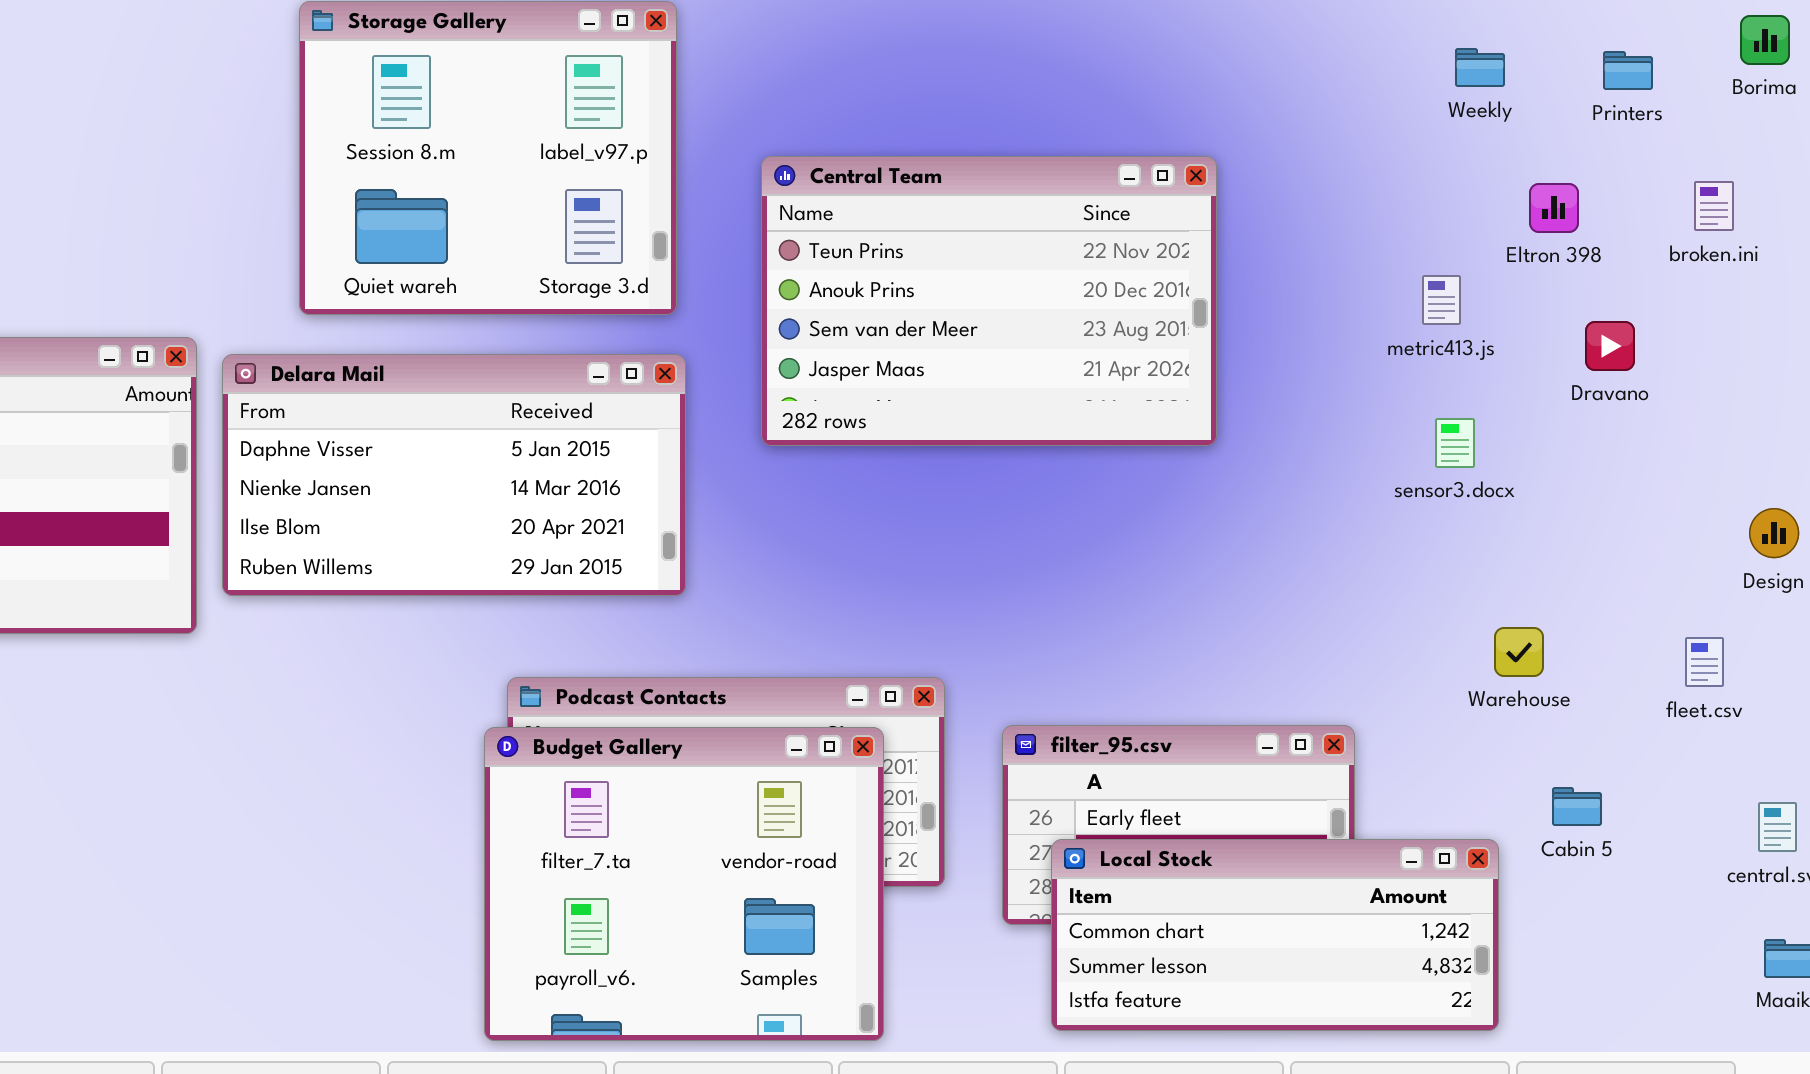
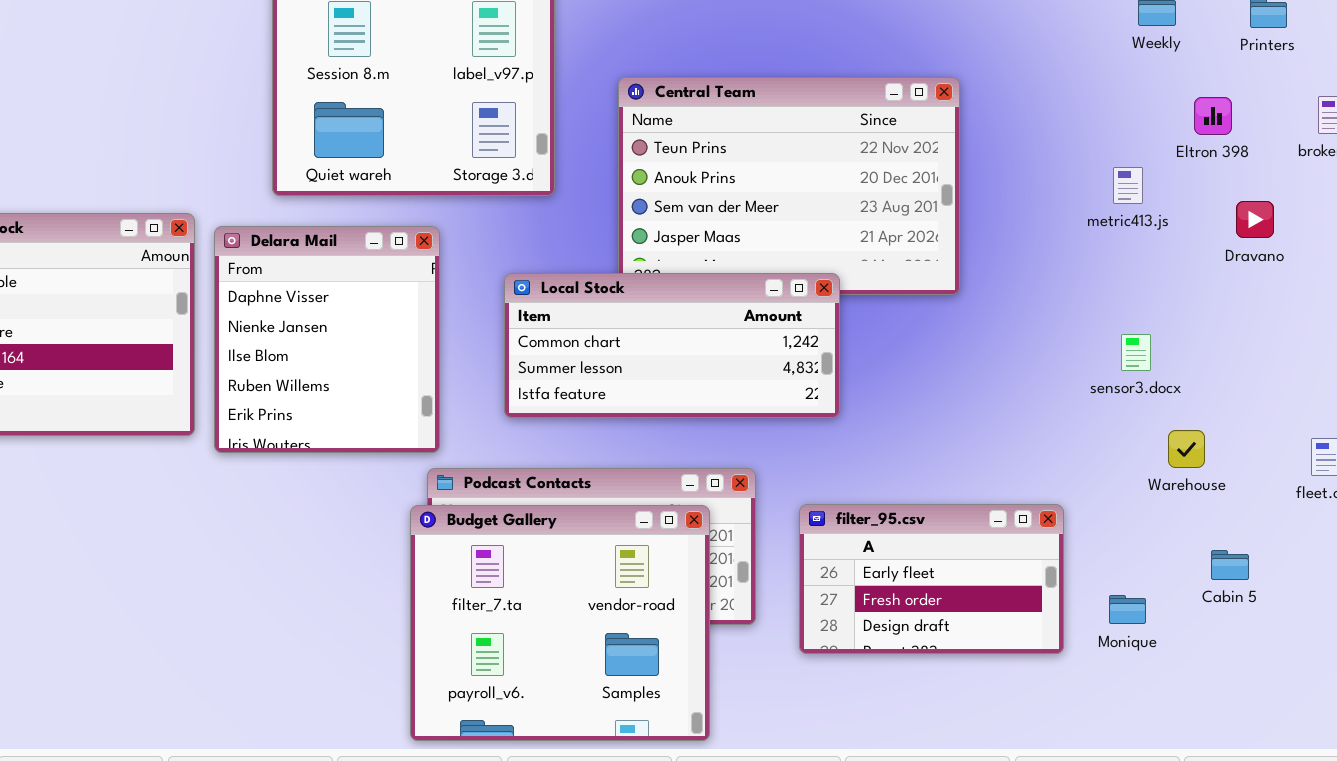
Delara Mail: [222,354,686,596] -> [214,226,440,453], resized
sensor3.docx: [1435,418,1475,468] -> [1121,334,1151,371], moved
Local Stock: [1051,839,1499,1031] -> [504,273,840,418], moved

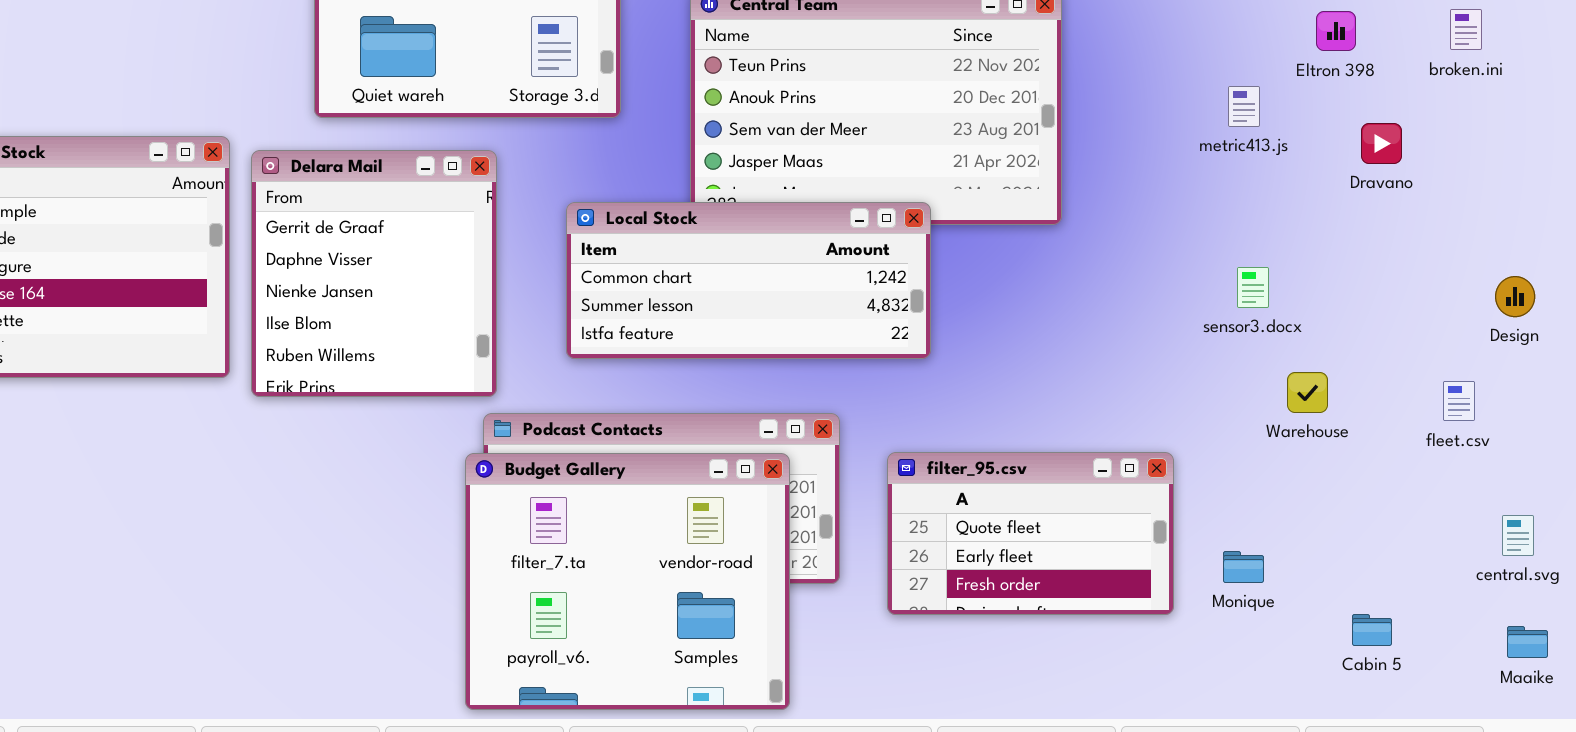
Delara Mail: [214,226,440,453] -> [251,150,497,397], scrolled up 1 row
filter_95.csv: [799,504,1064,654] -> [887,452,1174,615], scrolled up 1 row
Cabin 5: [1211,550,1249,580] -> [1352,614,1392,646], moved

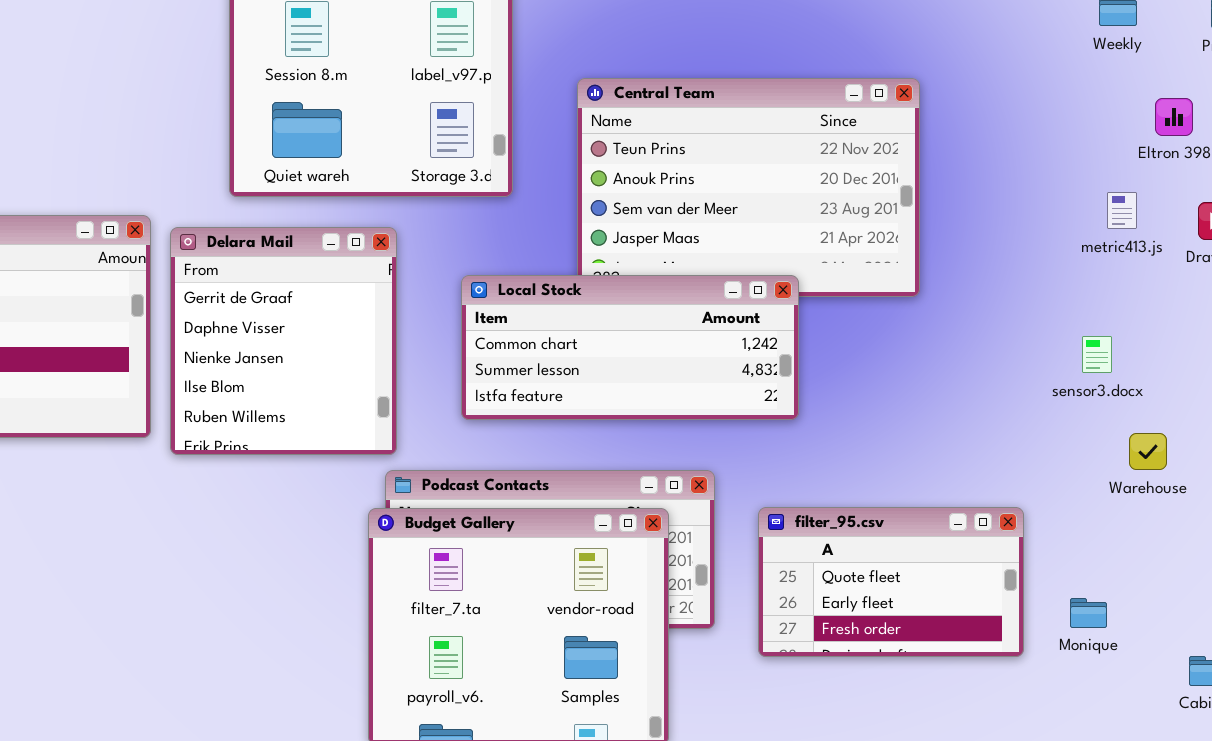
metric413.js: [1228,86,1260,127] -> [1107,192,1137,229], moved

